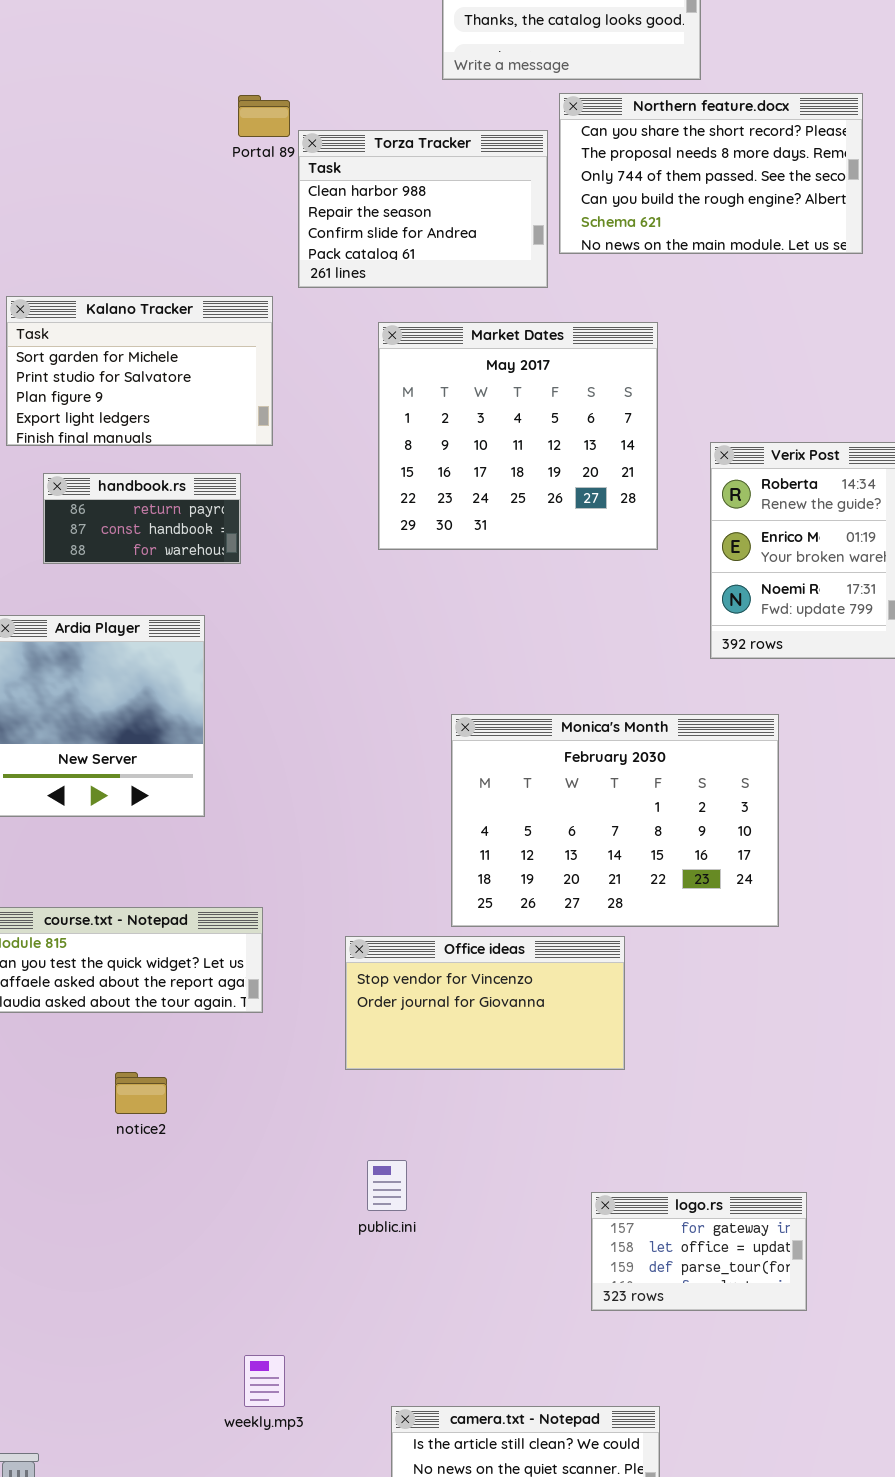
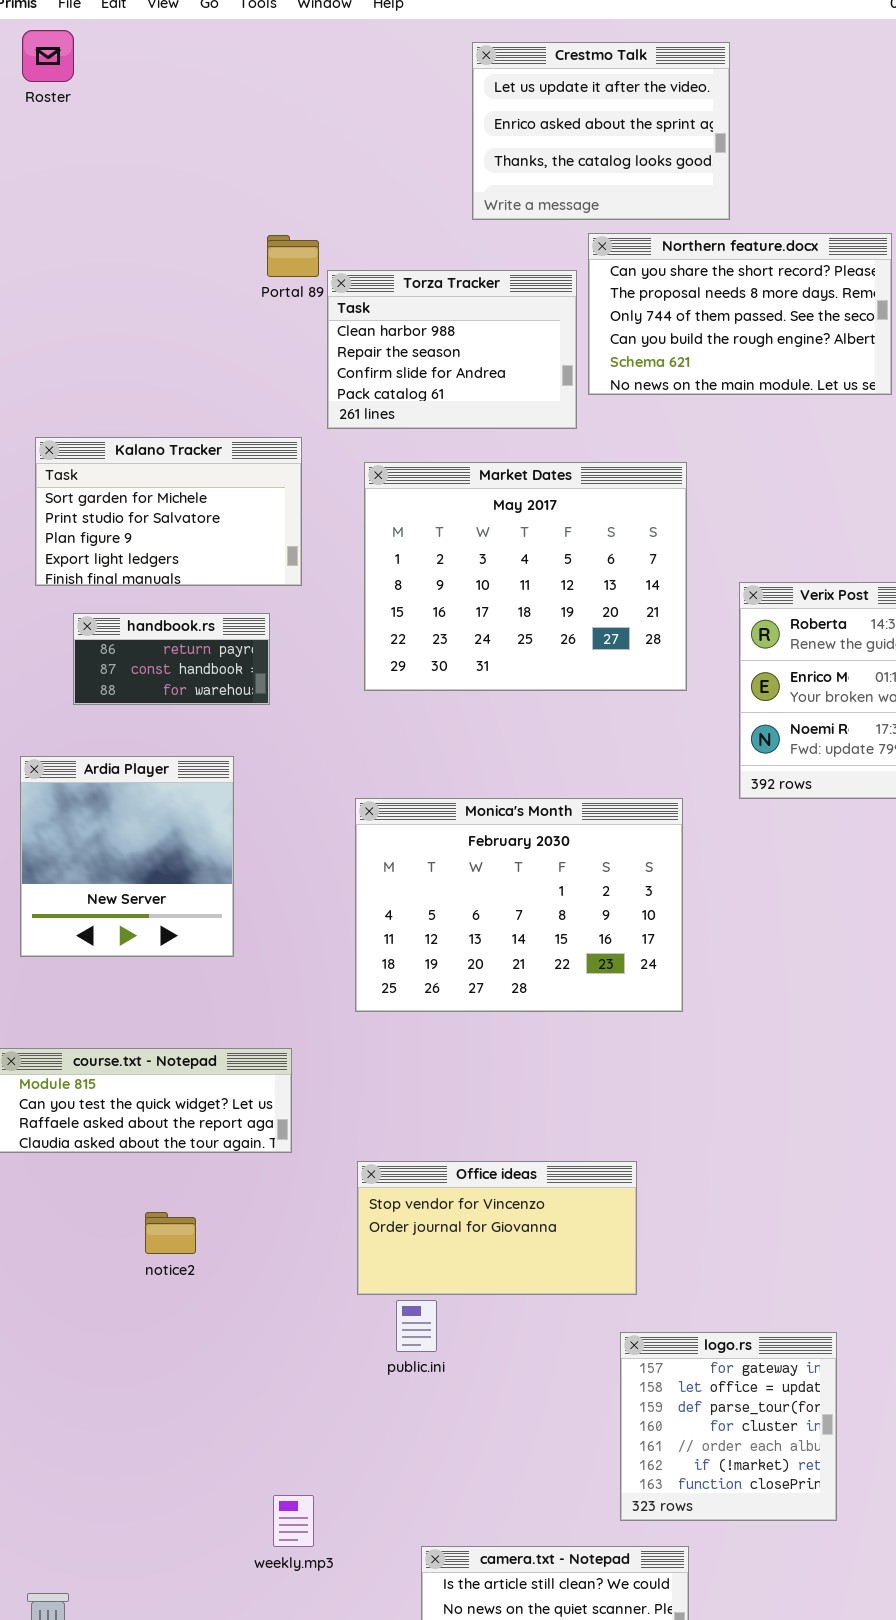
Market Dates: [378,322,658,550] -> [364,462,687,691], resized
Monica's Month: [451,714,779,927] -> [355,798,683,1012], moved
Office ideas: [345,936,625,1070] -> [357,1161,637,1295], moved
logo.rs: [591,1192,807,1311] -> [620,1332,837,1521], resized

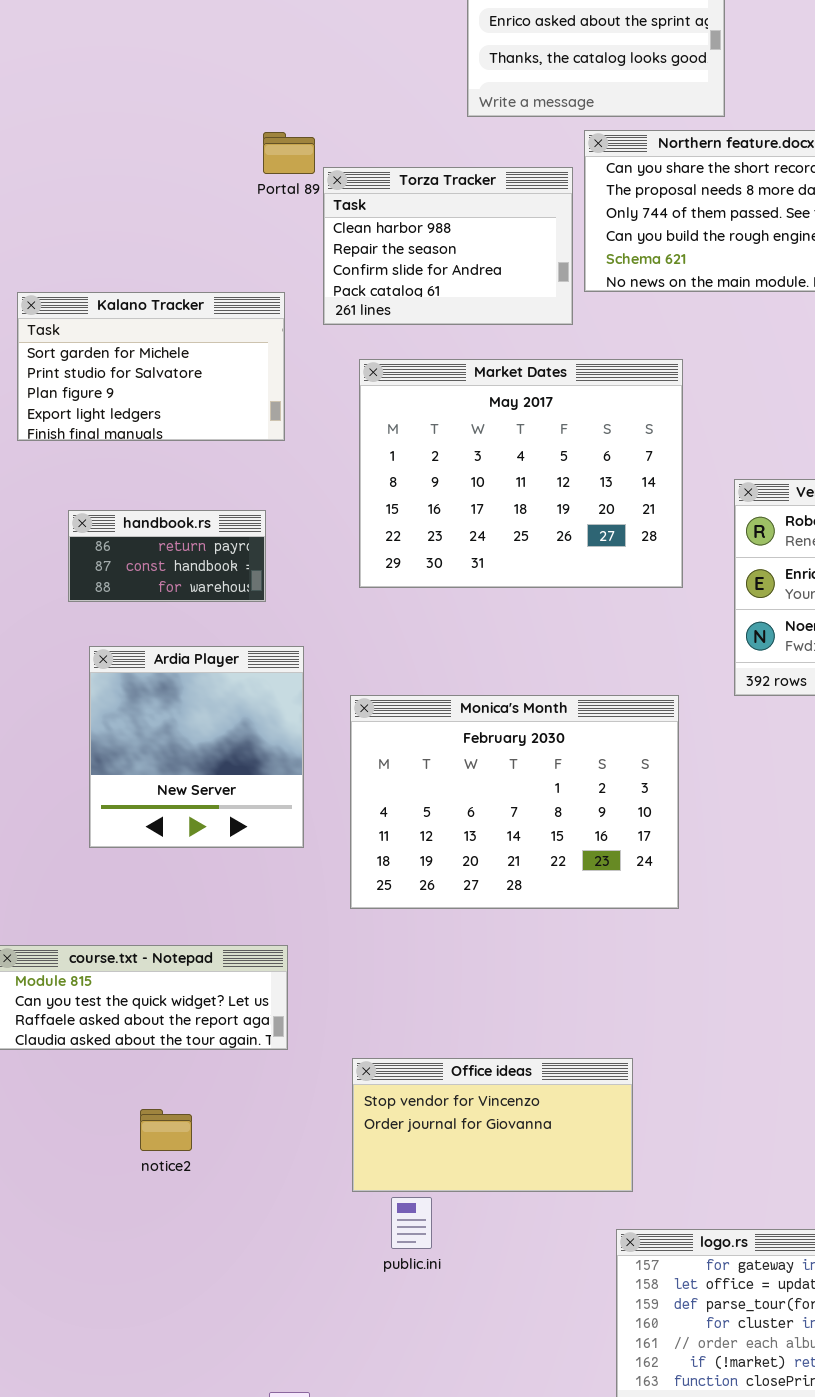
Kalano Tracker: [35,437,302,586] -> [17,292,285,441], moved
Ardia Player: [20,756,234,957] -> [89,646,304,848], moved

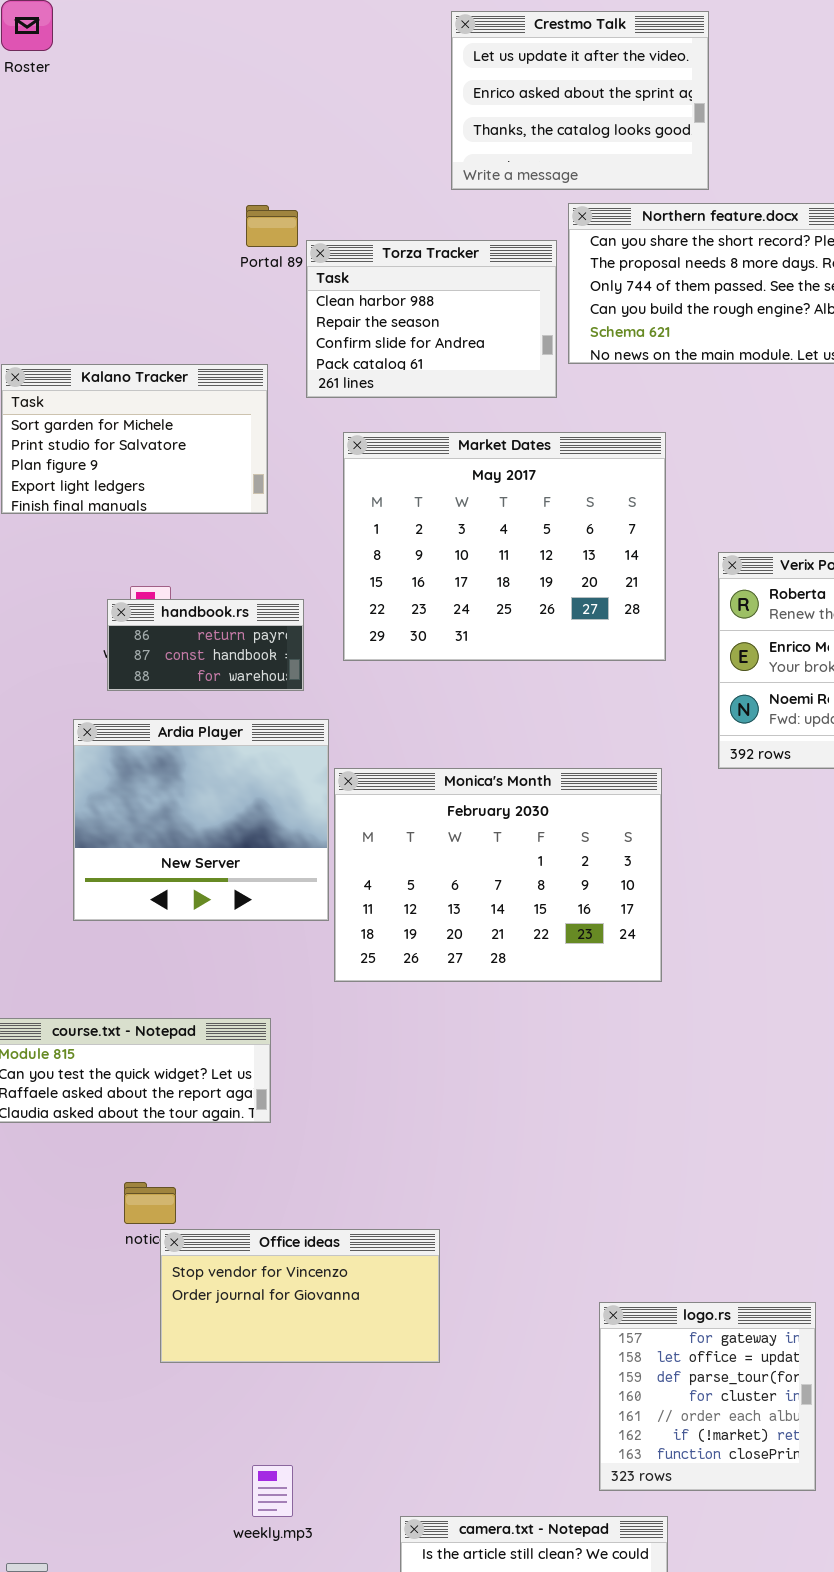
handbook.rs: [68,510,266,602] -> [107,599,304,691], moved
Ardia Player: [89,646,304,848] -> [73,719,329,921], resized
Office ideas: [352,1058,633,1192] -> [160,1229,440,1363], moved

